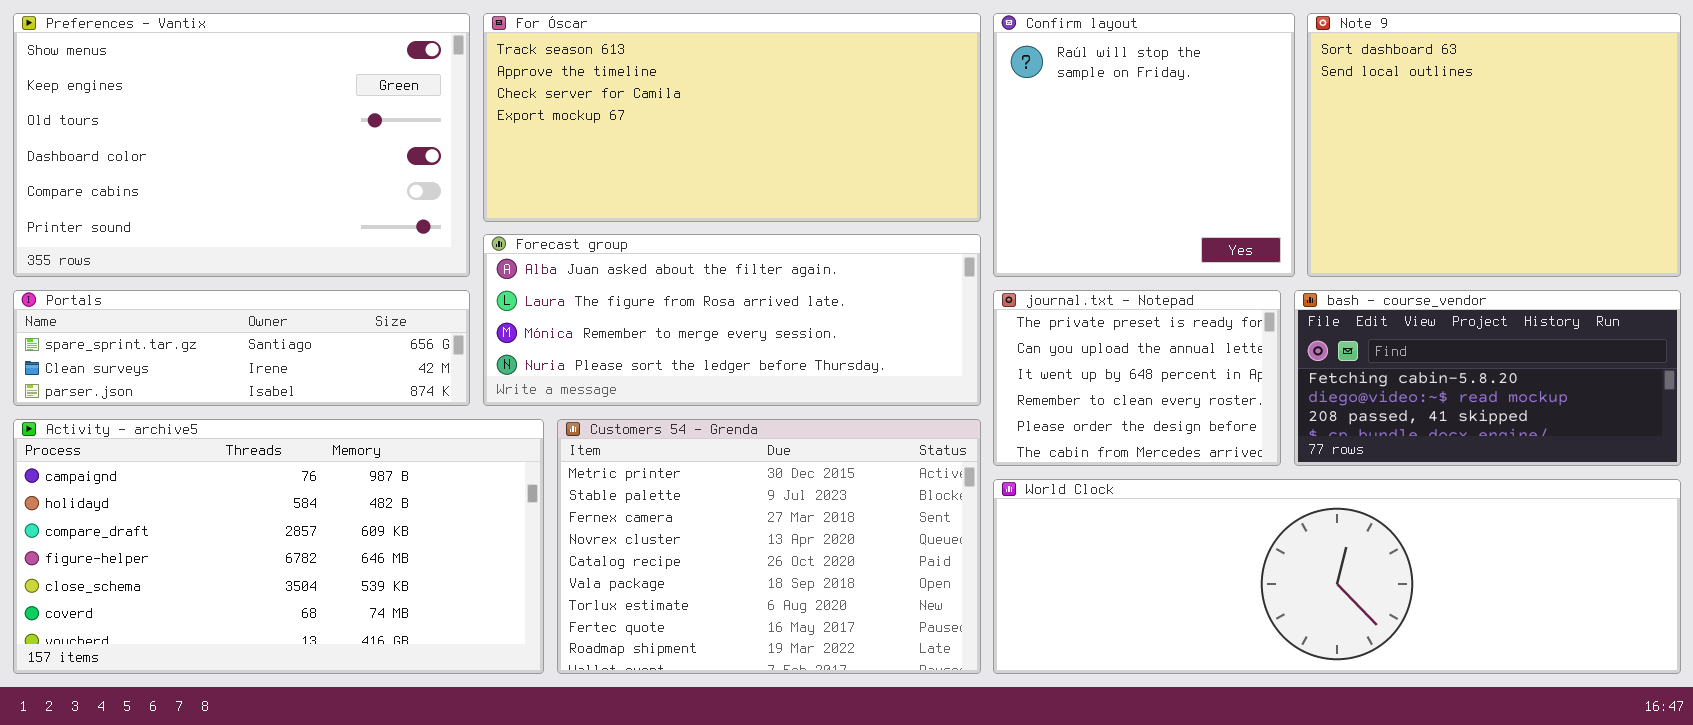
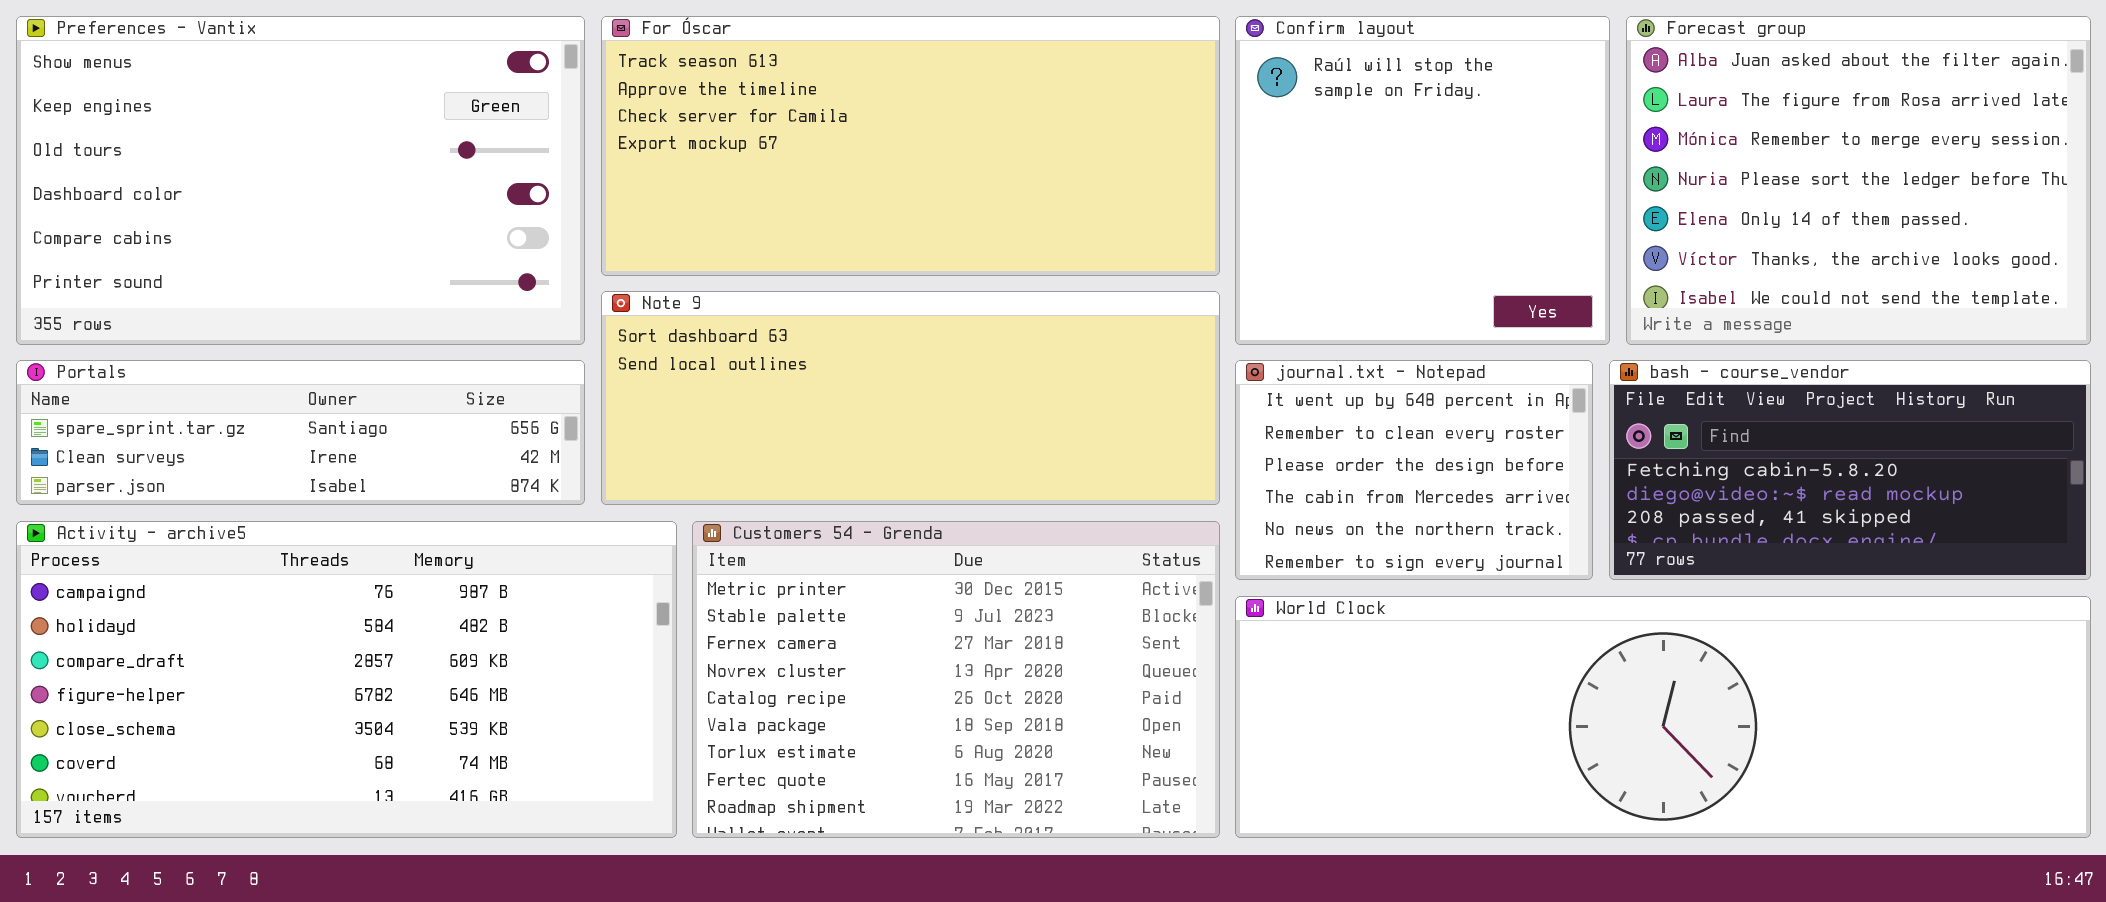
Note 9: [1307,13,1681,277] -> [601,291,1220,505], moved, resized
Forecast group: [483,234,981,406] -> [1626,16,2091,345], moved, resized
journal.txt - Notepad: [993,290,1281,466] -> [1235,360,1593,580], scrolled down 2 rows

